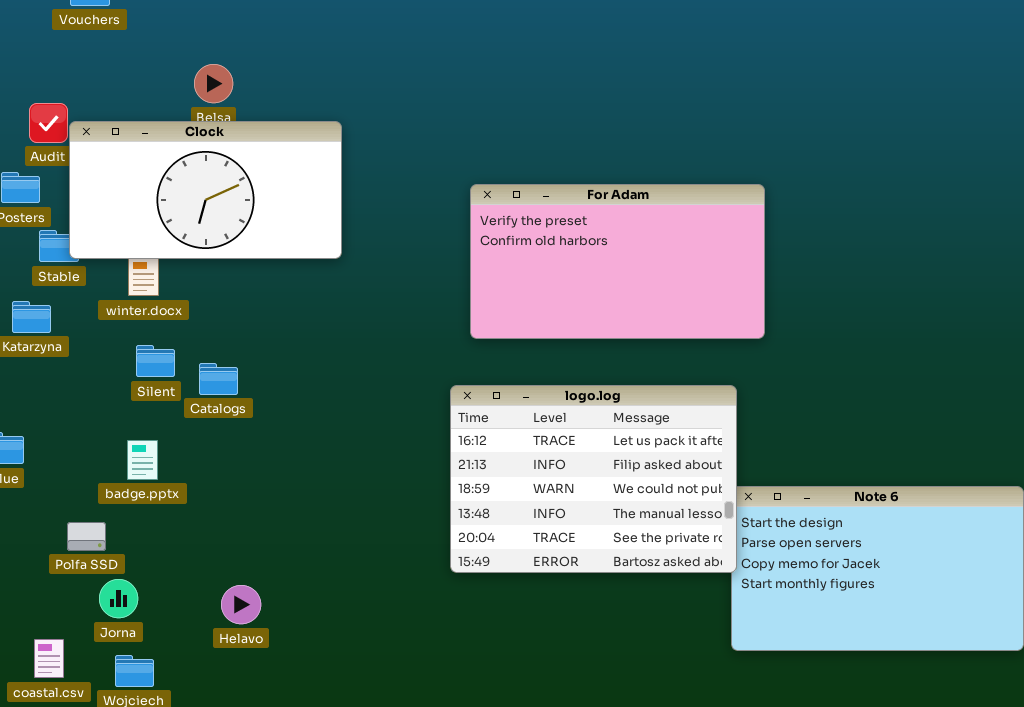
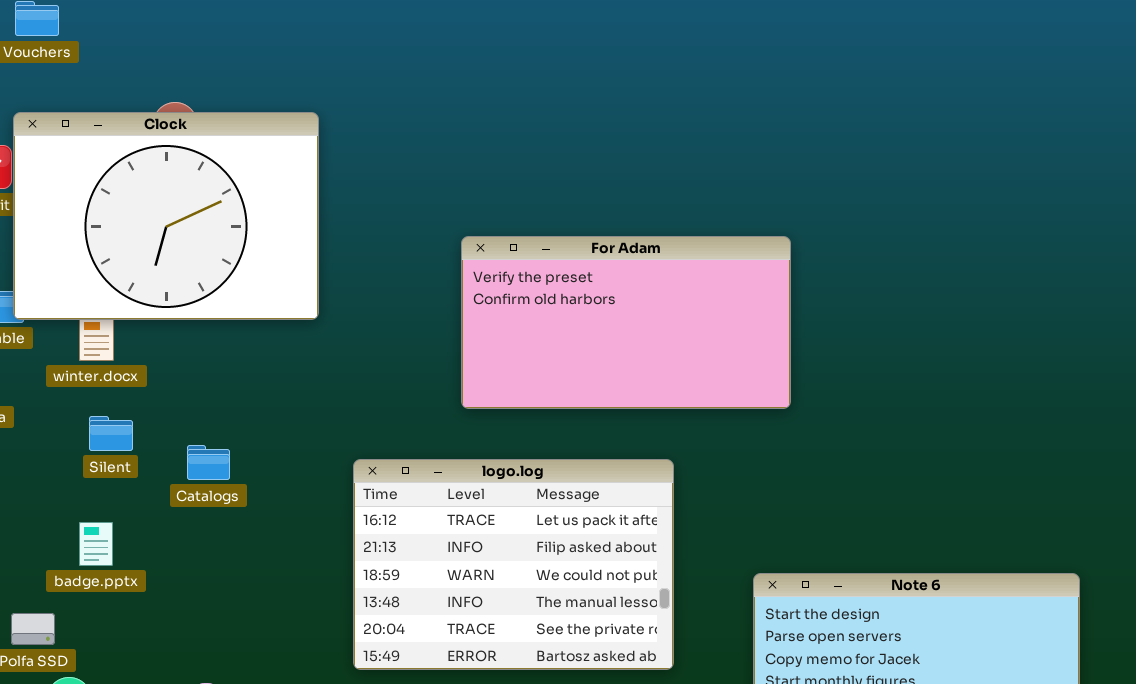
Clock: [69,121,342,259] -> [13,112,319,320], resized
Catalogs: [199,363,238,395] -> [187,445,230,480], moved
logo.log: [450,385,737,573] -> [353,459,674,670], moved

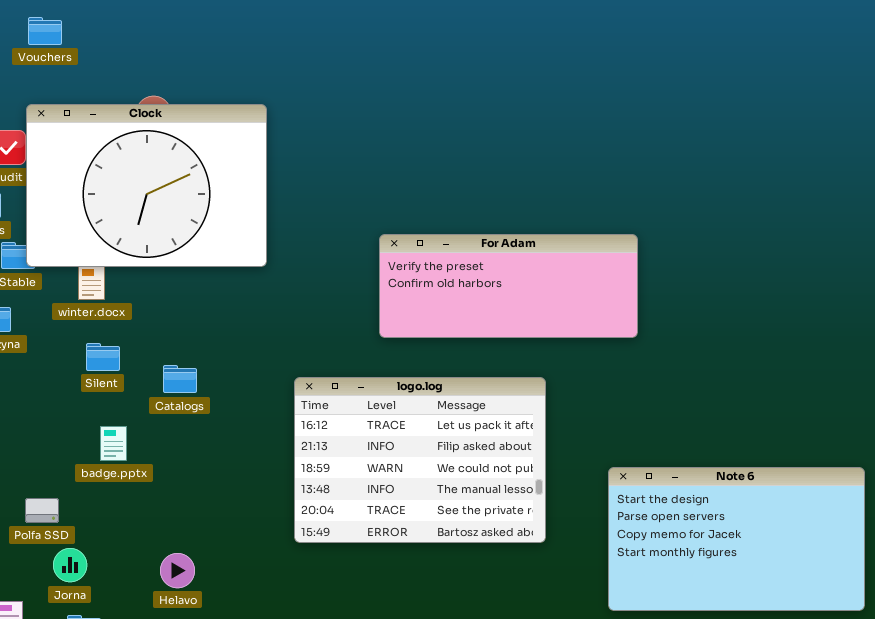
For Adam: [461,236,791,409] -> [379,234,638,338], resized
badge.pptx: [79,522,113,566] -> [100,426,127,461], moved

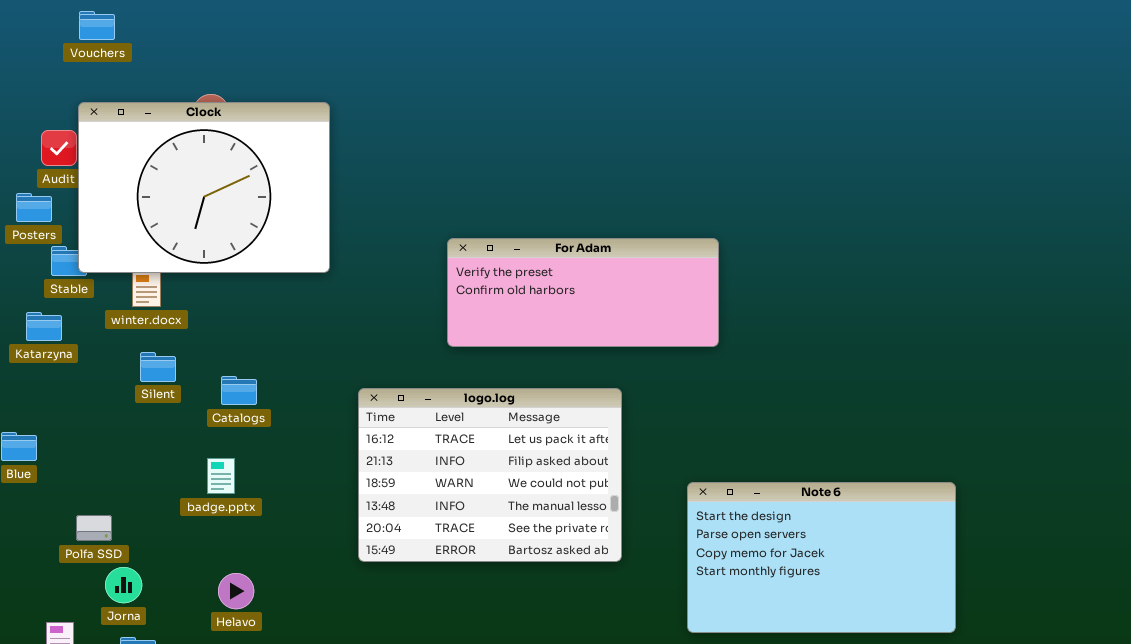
badge.pptx: [100,426,127,461] -> [207,458,235,494], moved

